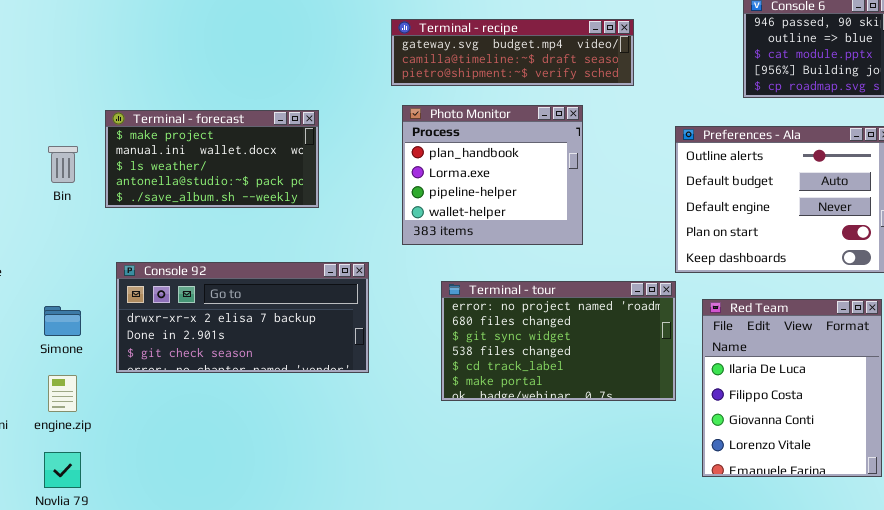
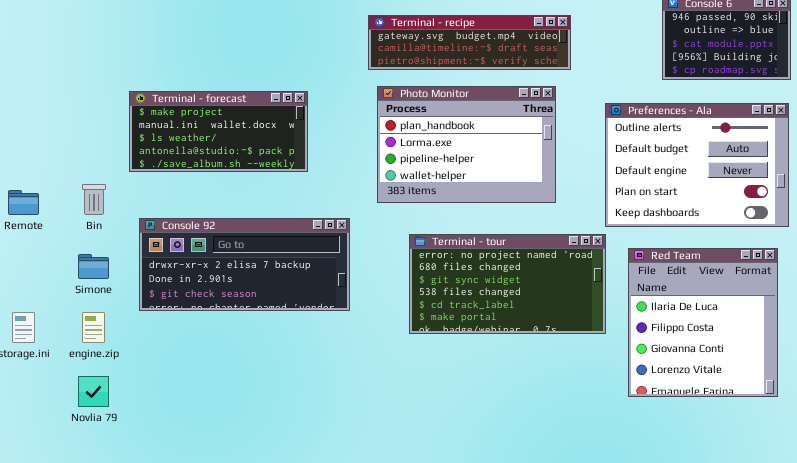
Photo Monitor: [402,105,583,245] -> [377,86,556,203], resized
Bin: [48,146,78,183] -> [82,184,106,215], moved

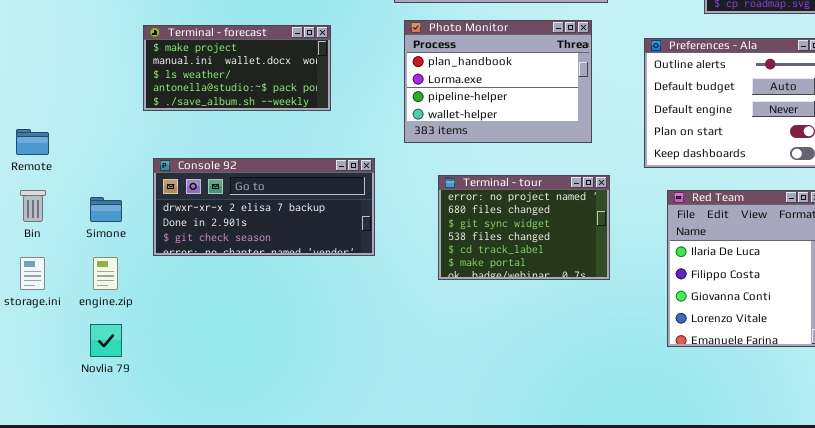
Bin: [82,184,106,215] -> [20,190,46,222], moved
Terminal - tour: [409,234,606,334] -> [438,175,610,280], resized

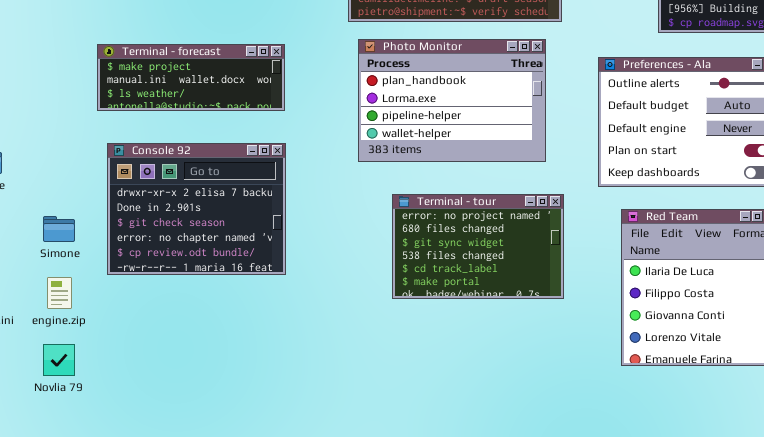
Terminal - forecast: [143,25,331,111] -> [97,44,285,111], resized
Console 92: [153,158,375,256] -> [107,143,286,275], resized

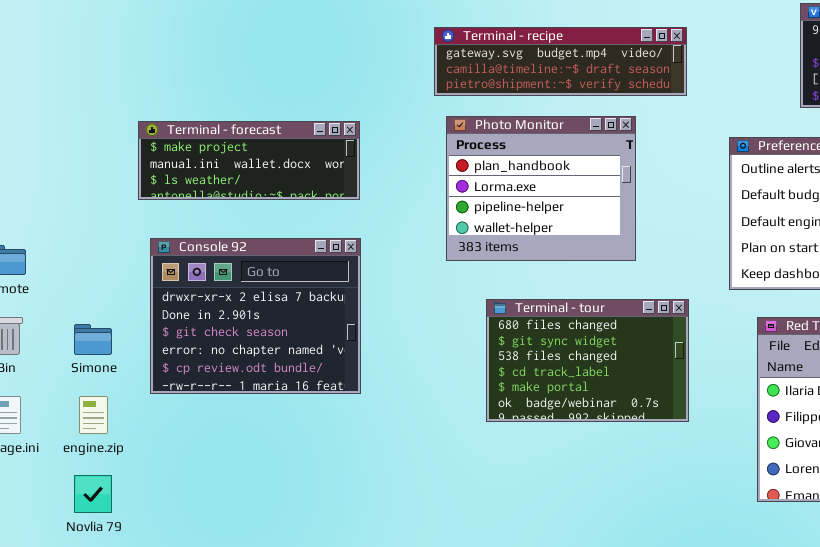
Photo Monitor: [358,39,546,162] -> [446,116,636,261], resized
Terminal - tour: [392,194,564,299] -> [486,299,689,422], scrolled down 1 row

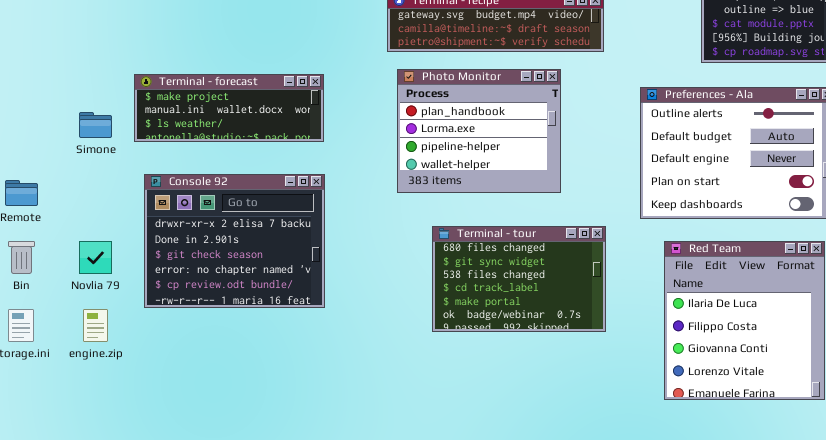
Simone: [74,324,112,355] -> [79,112,112,138], moved
Novlia 79: [74,475,112,513] -> [79,241,112,274], moved

